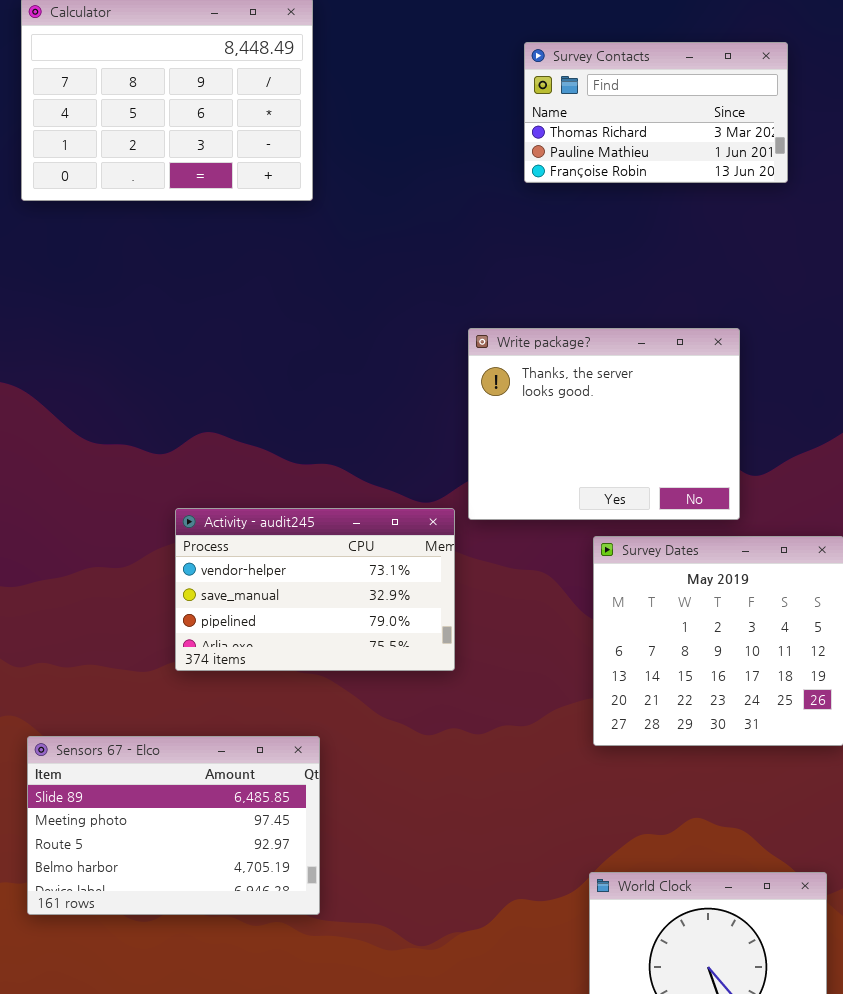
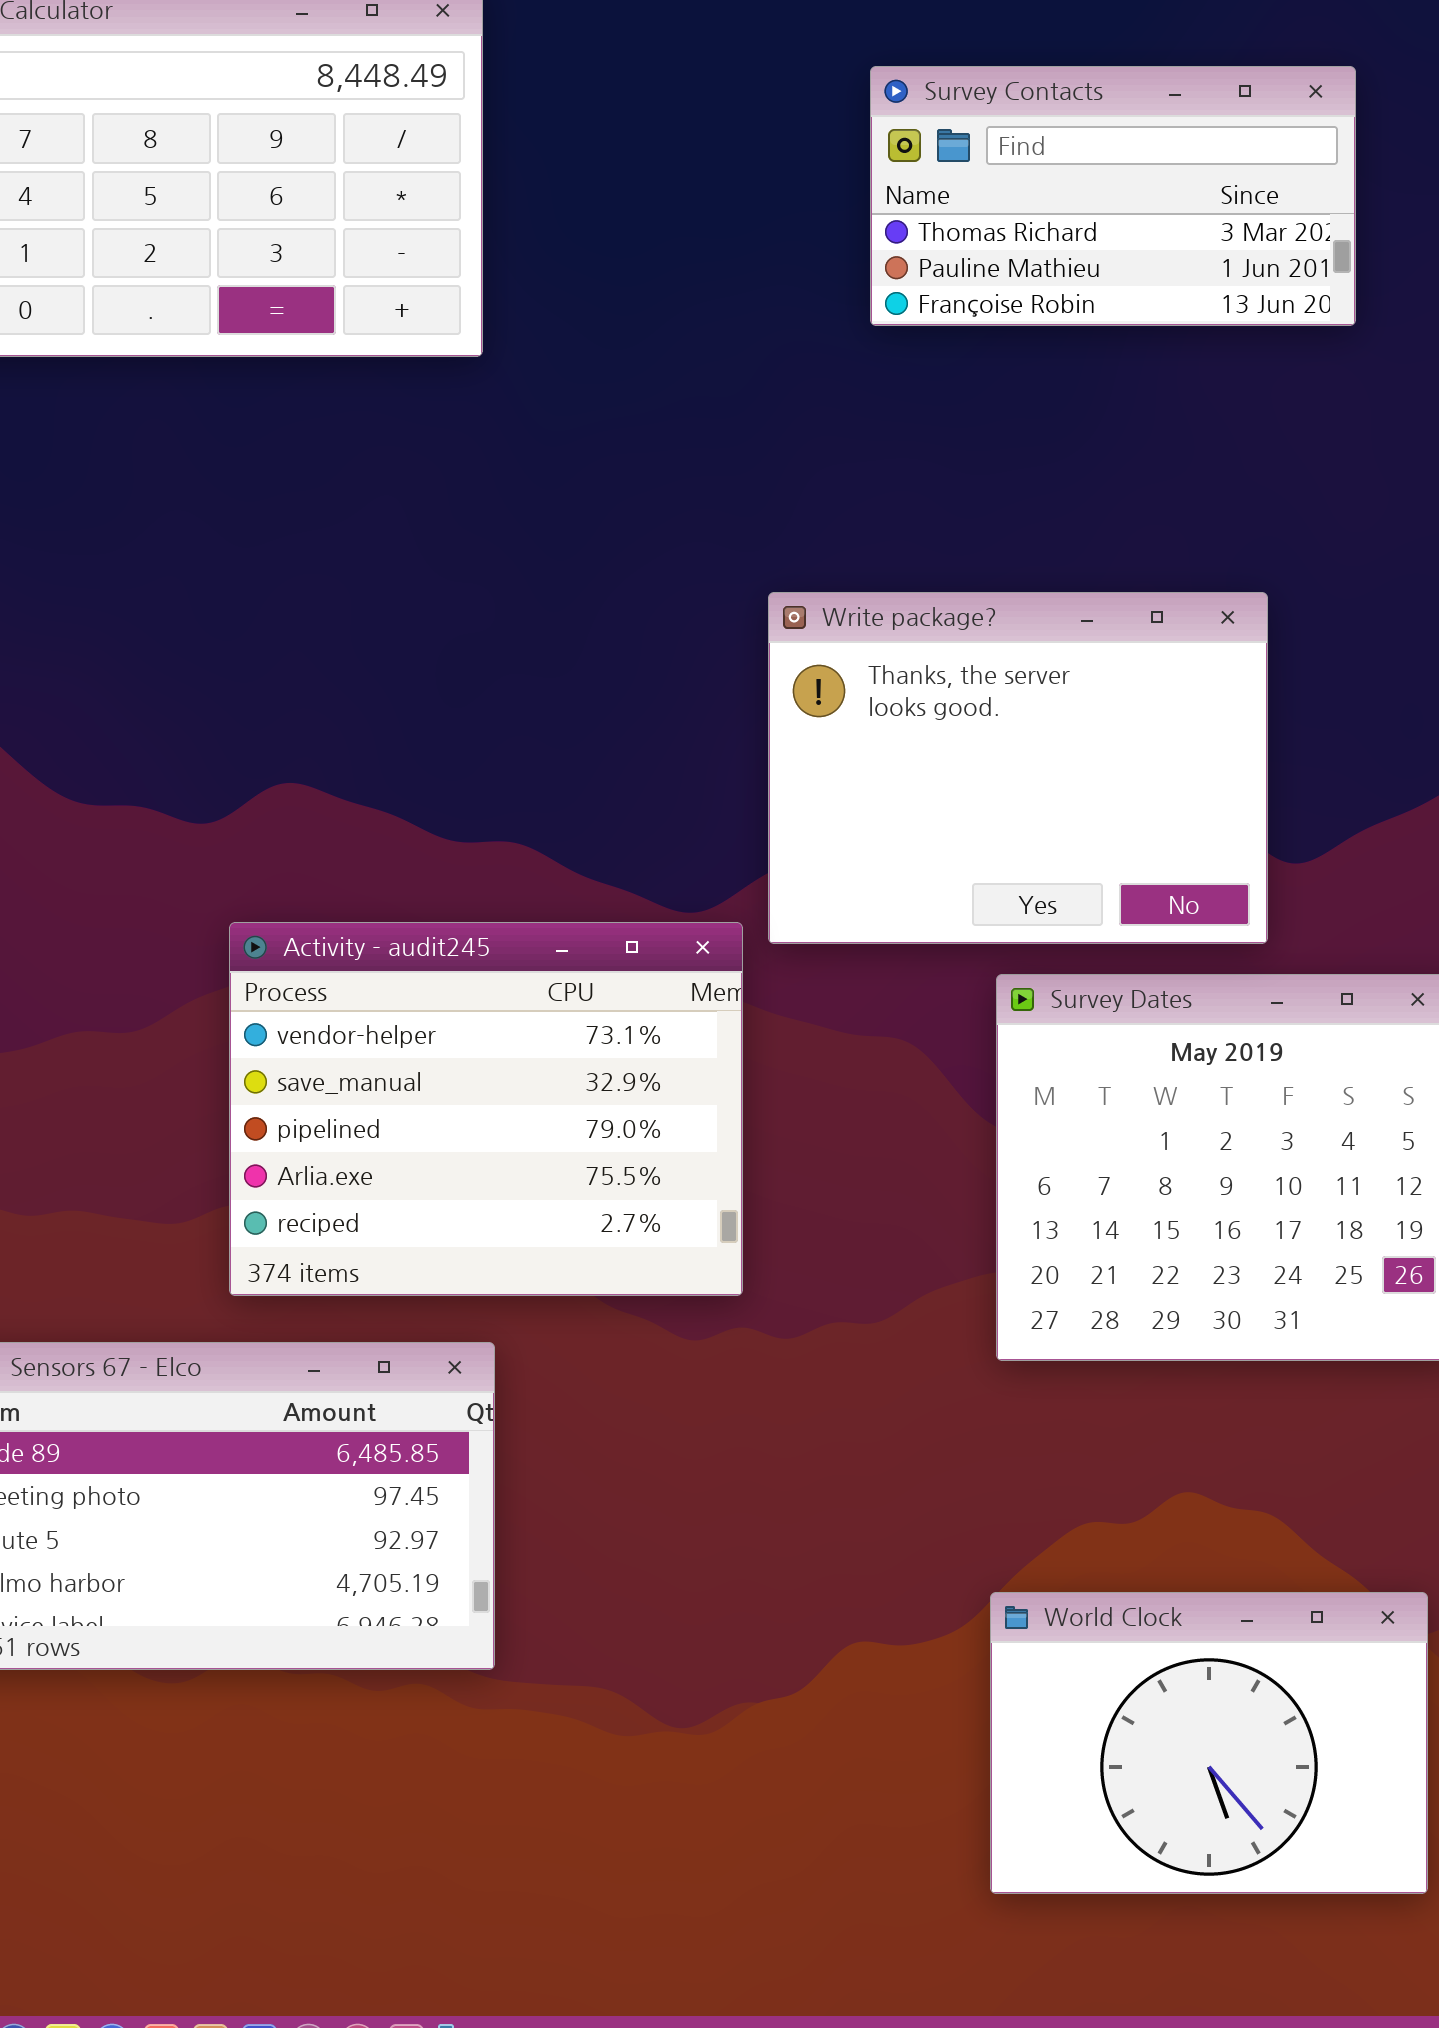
Activity - audit245: [175,508,455,671] -> [229,922,743,1296], resized

